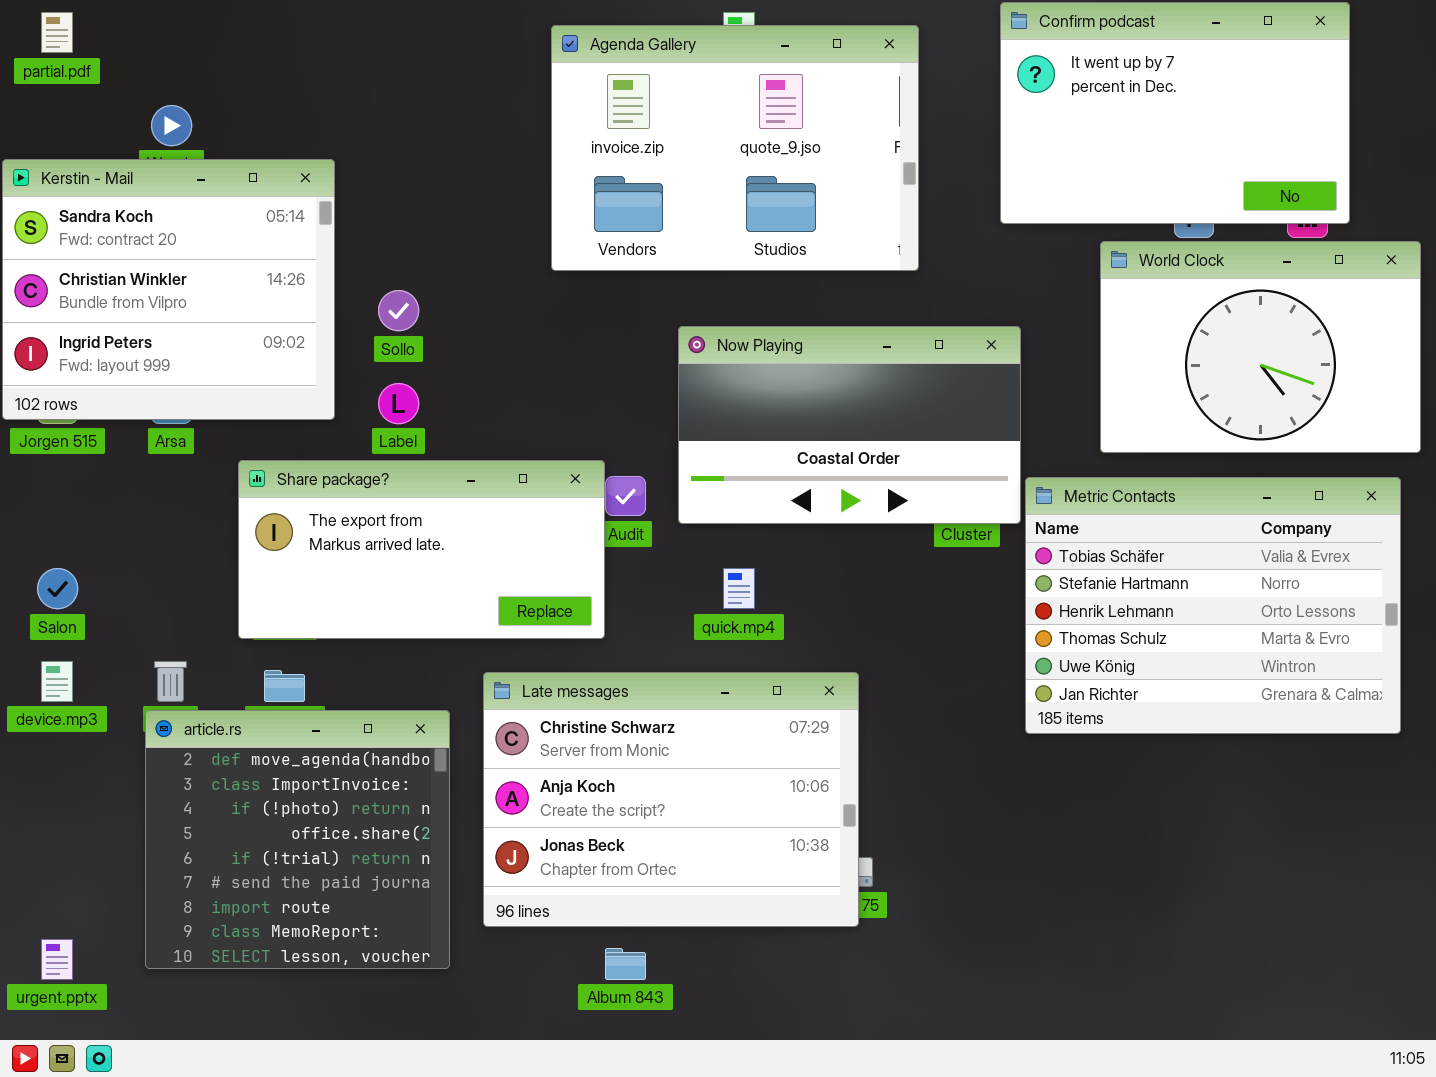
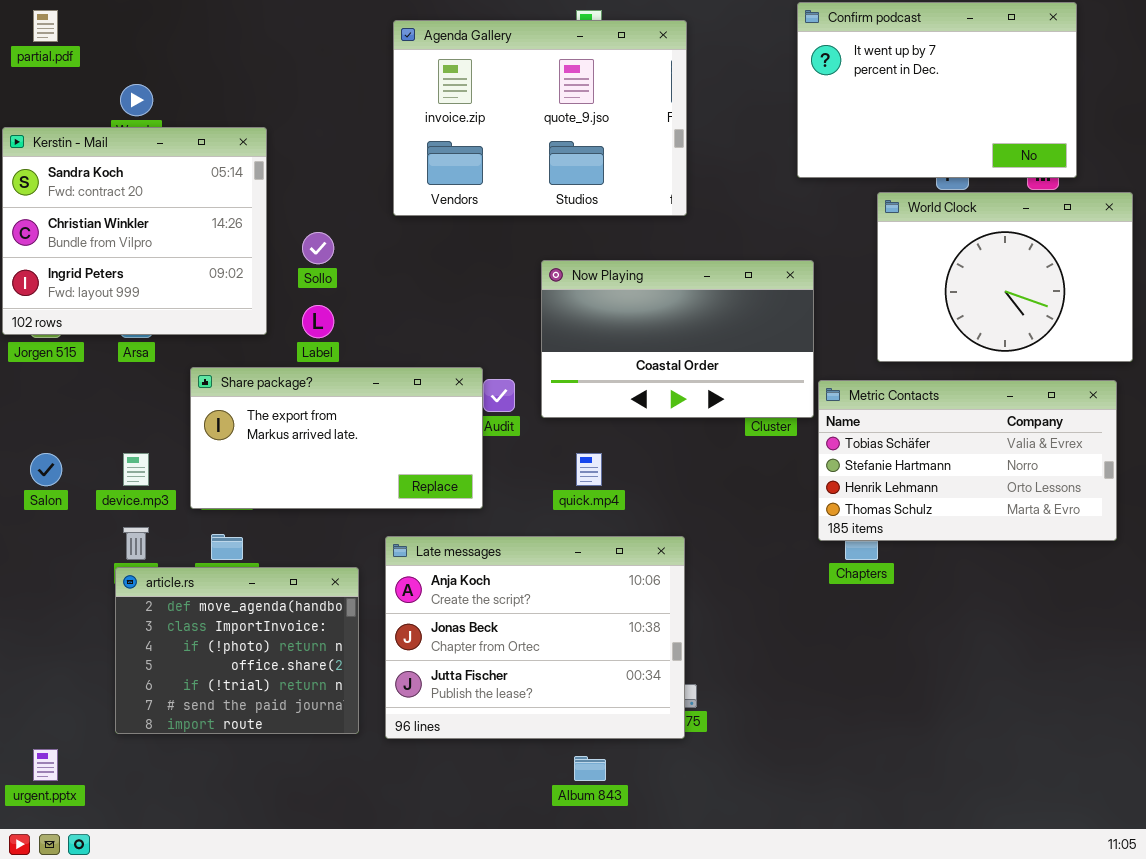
Agenda Gallery: [551,25,919,271] -> [393,20,687,216], moved
Metric Contacts: [1025,477,1401,734] -> [818,380,1117,541], resized
device.mp3: [41,661,73,702] -> [123,453,149,486], moved
Late messages: [483,672,859,927] -> [385,536,685,739], scrolled down 1 row
article.rs: [145,710,450,969] -> [115,567,359,734], resized
Album 843: [605,948,646,980] -> [574,756,606,781], moved

